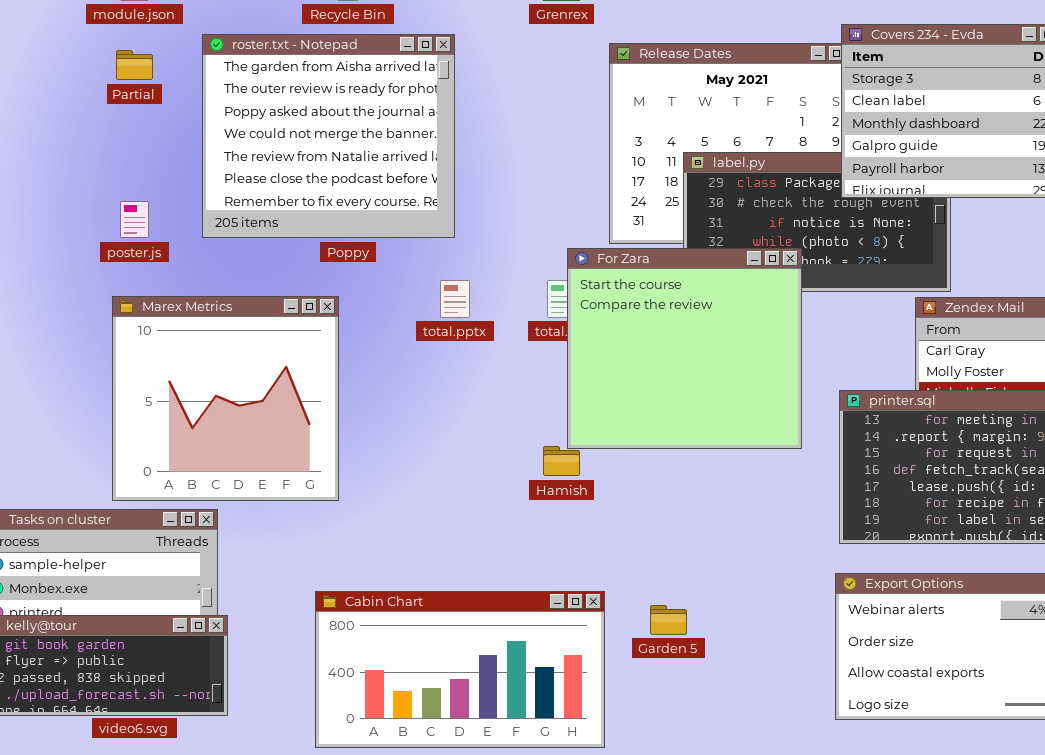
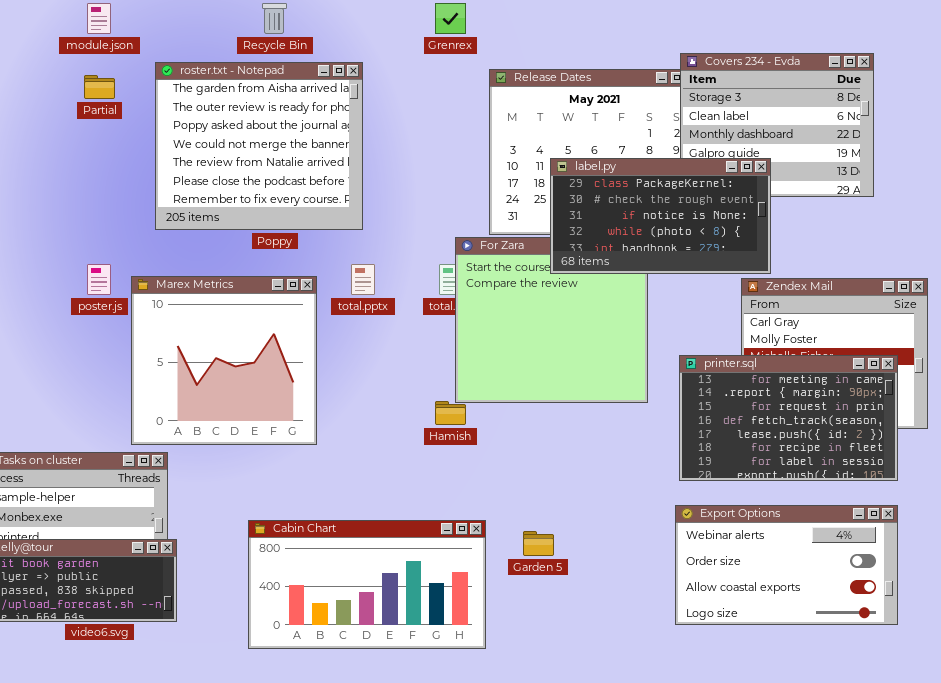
label.py: [683,152,951,292] -> [550,158,771,274], raised
poster.js: [120,201,149,238] -> [87,264,111,295], moved
Marex Metrics: [112,296,339,501] -> [131,276,317,445], moved

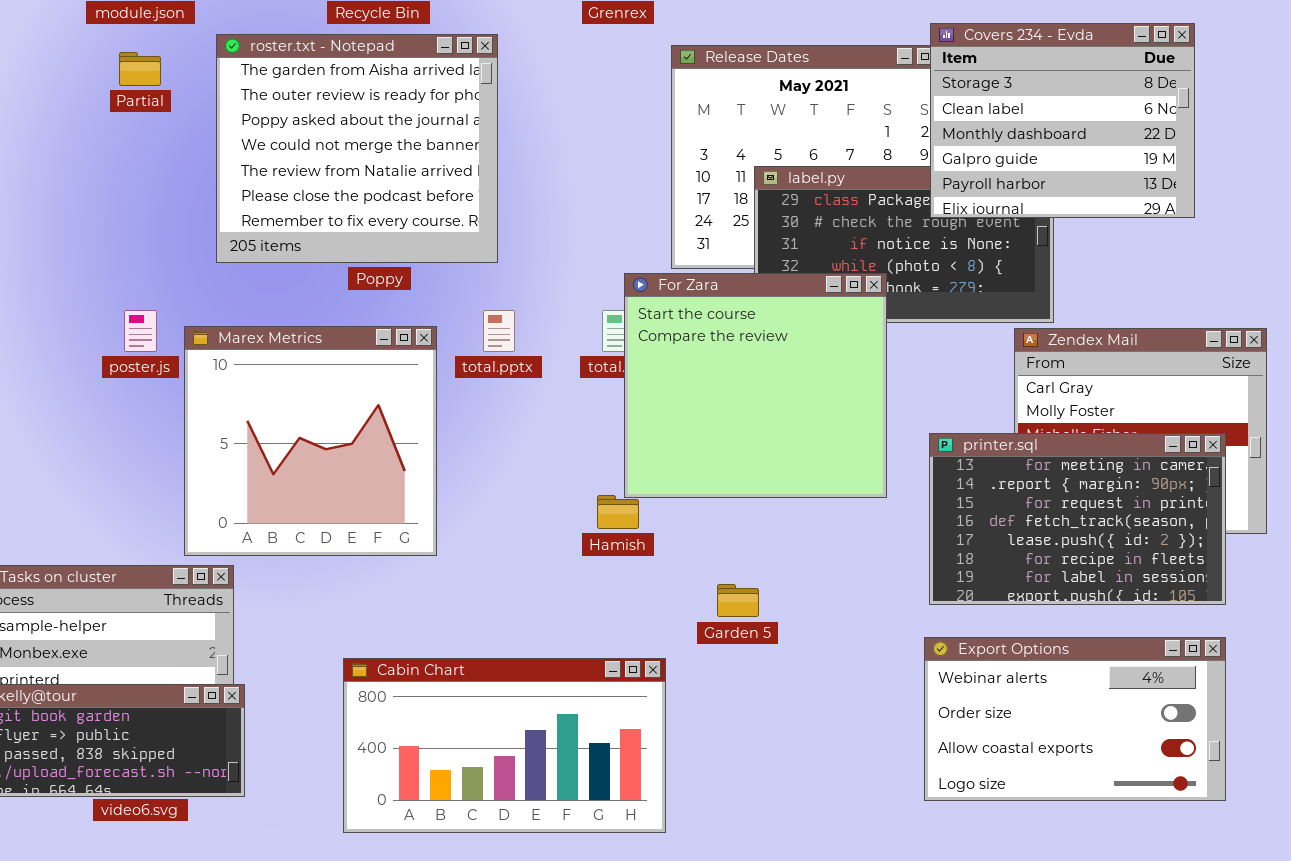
Covers 234 - Evda: [680,53,874,197] -> [930,23,1195,218], raised
For Zara: [455,237,648,403] -> [624,273,887,498], raised
Garden 5: [523,531,554,556] -> [717,584,759,617], moved

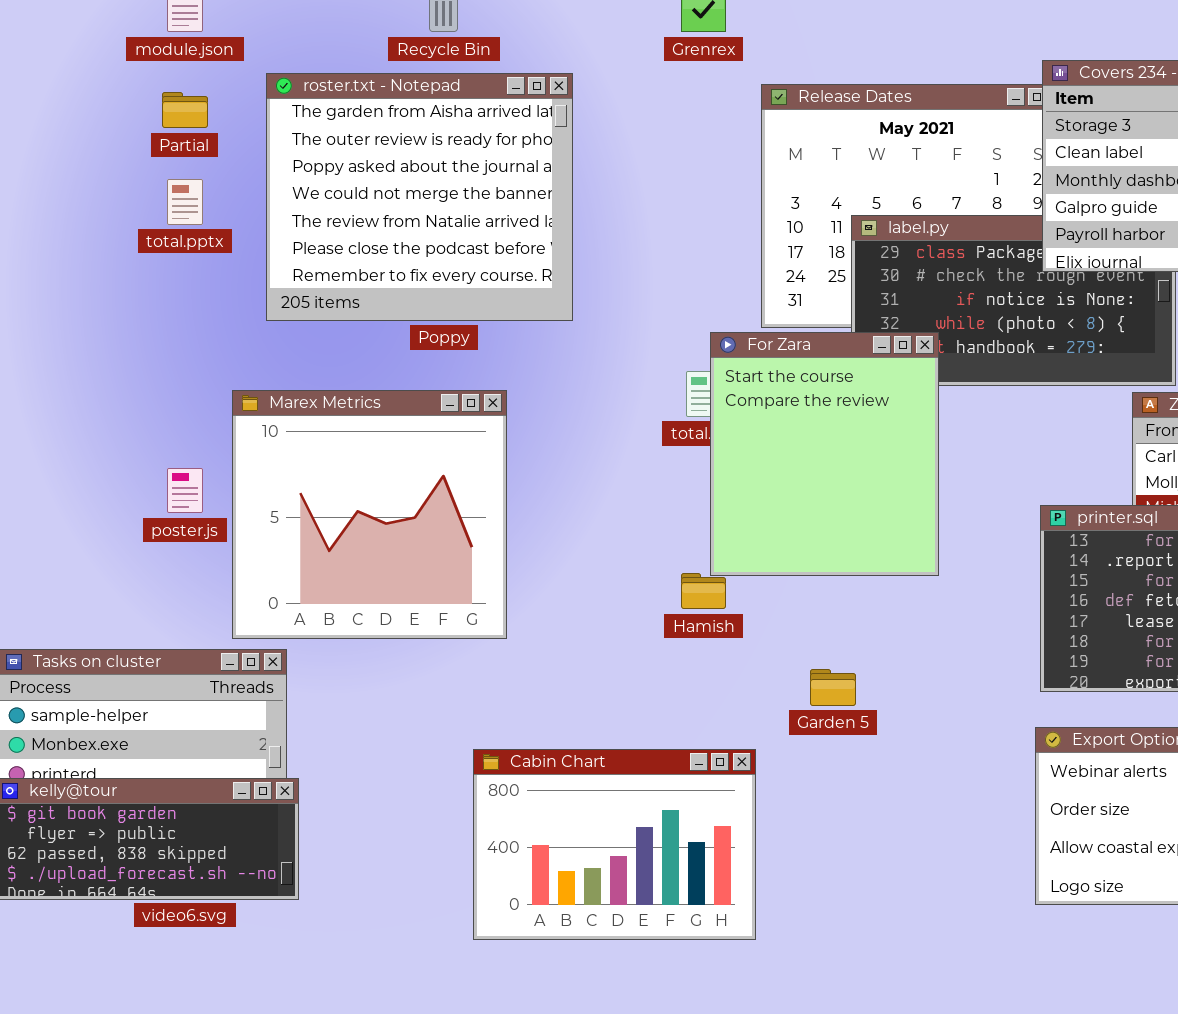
For Zara: [624,273,887,498] -> [710,332,939,576], resized
poster.js: [124,310,157,352] -> [167,468,203,513], moved
total.pptx: [483,310,515,352] -> [167,179,203,225], moved
Cabin Chart: [343,658,666,833] -> [473,749,756,940], resized

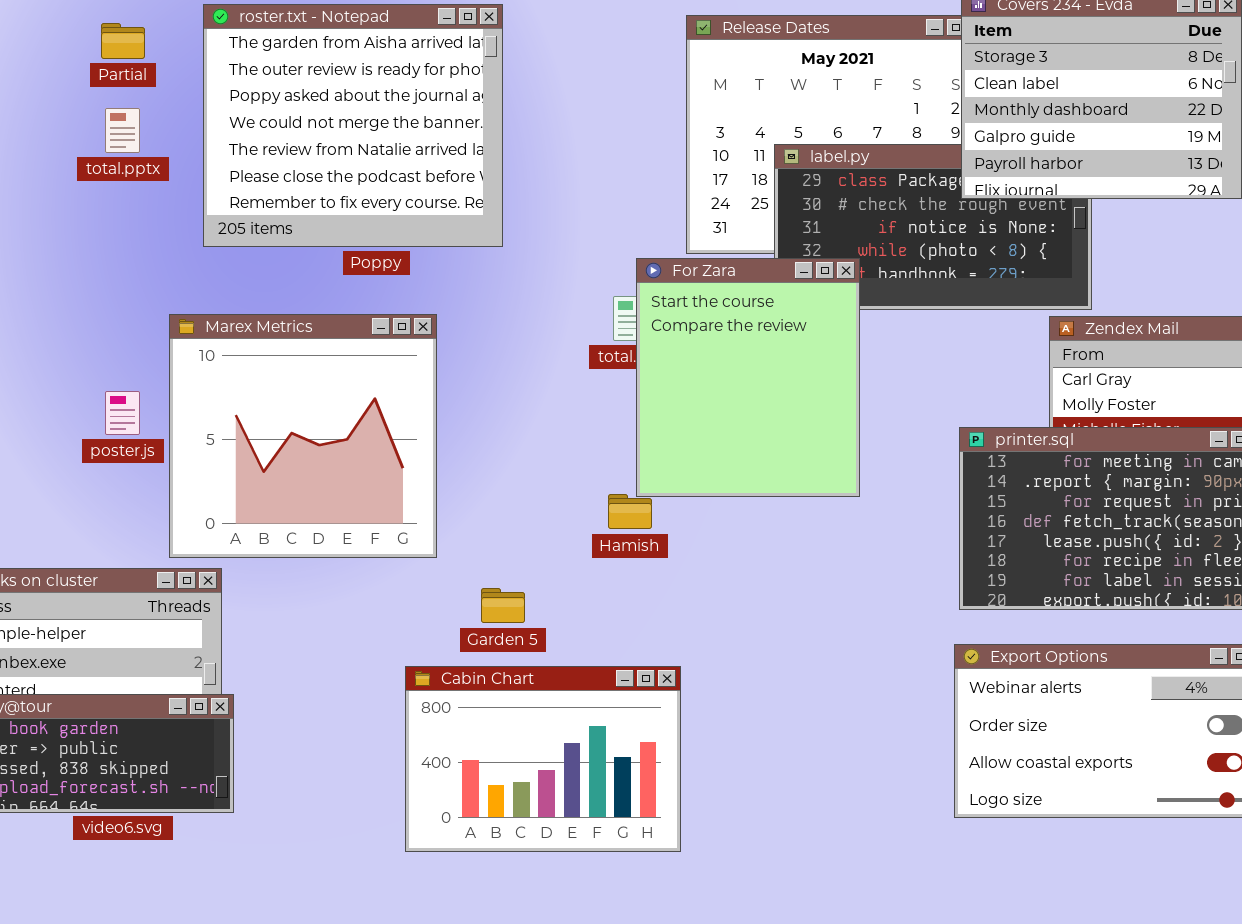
Garden 5: [810,669,856,706] -> [481,588,525,623], moved

